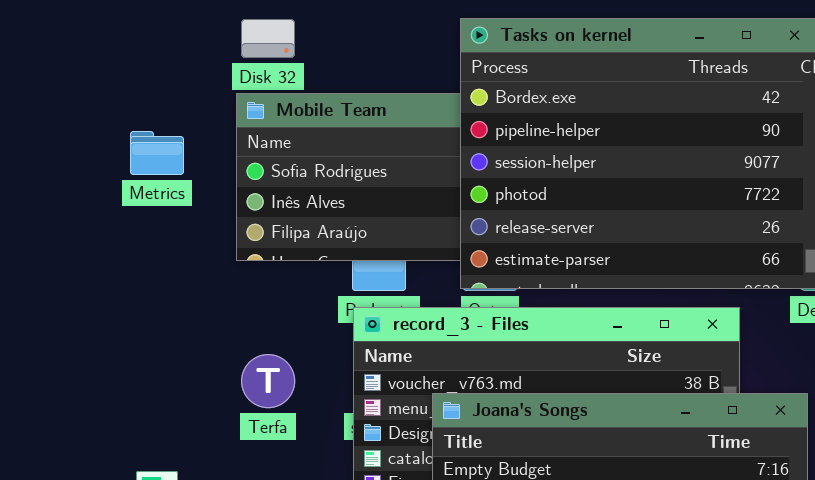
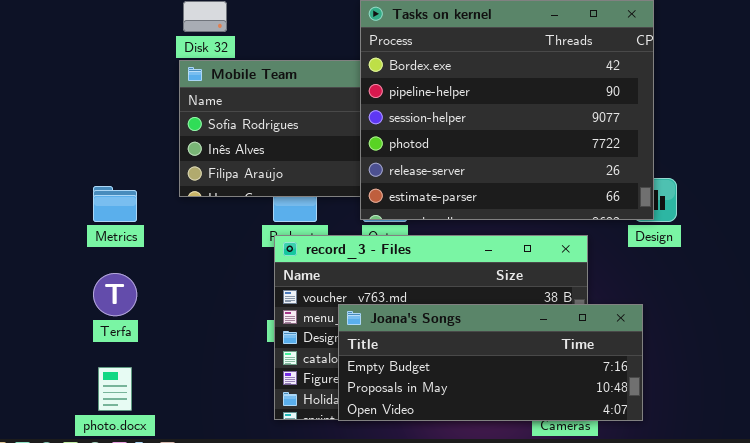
Metrics: [130,131,184,175] -> [93,186,137,222], moved
Terfa: [241,354,295,408] -> [93,273,137,316], moved

